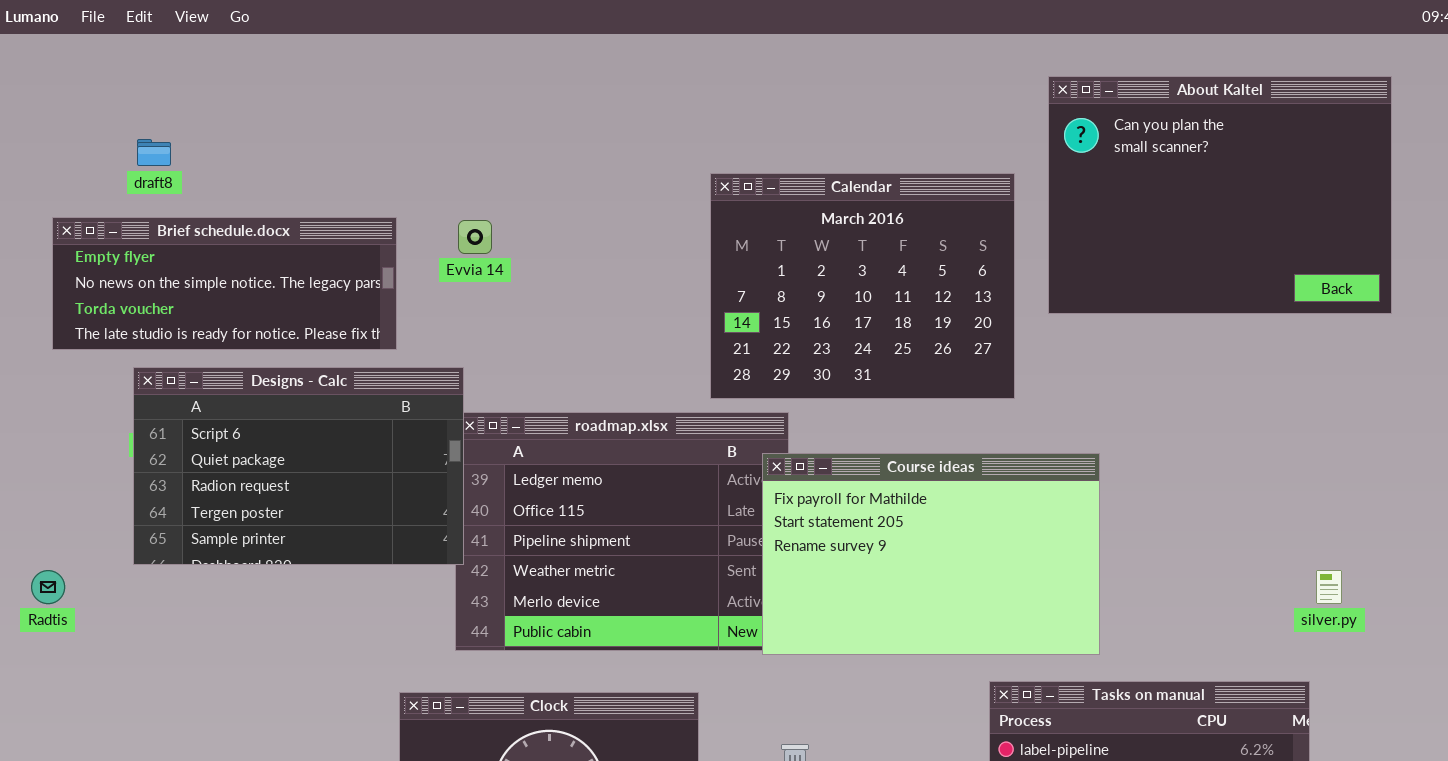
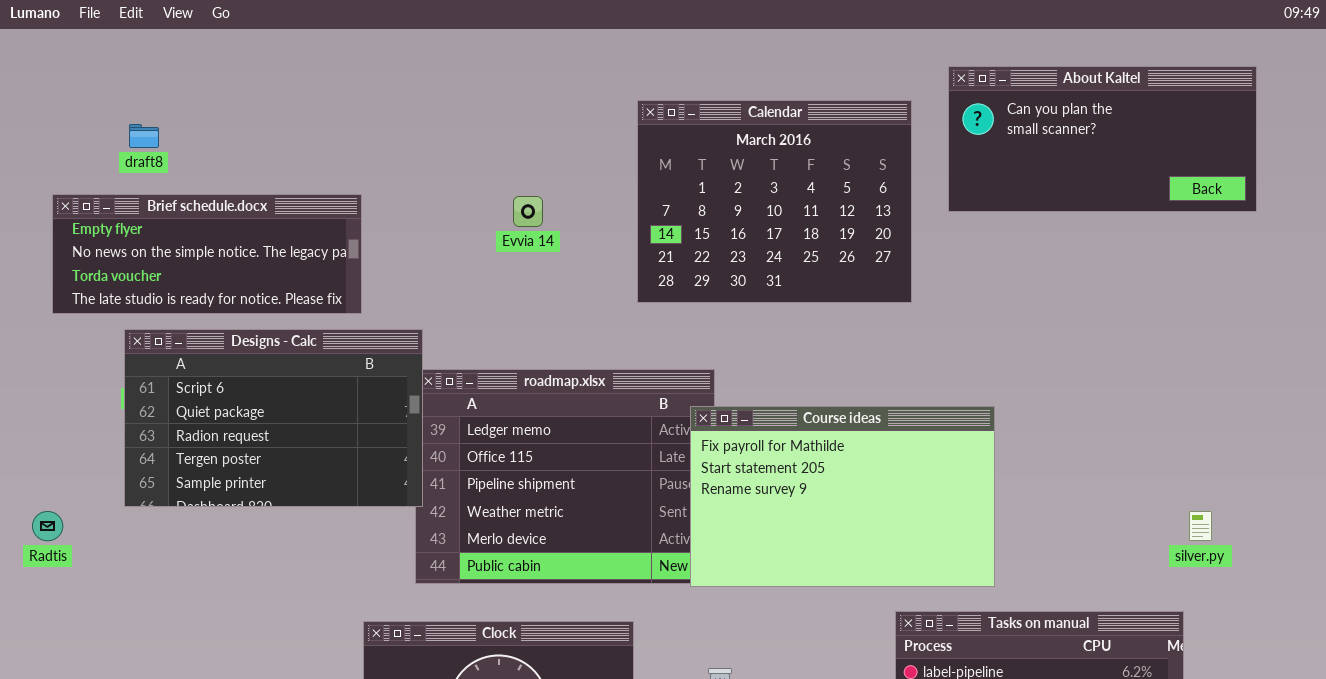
About Kaltel: [1048,76,1392,314] -> [948,66,1257,212], resized
Calendar: [710,173,1015,399] -> [637,100,912,303], moved
Evvia 14: [458,220,492,254] -> [513,196,543,227], moved

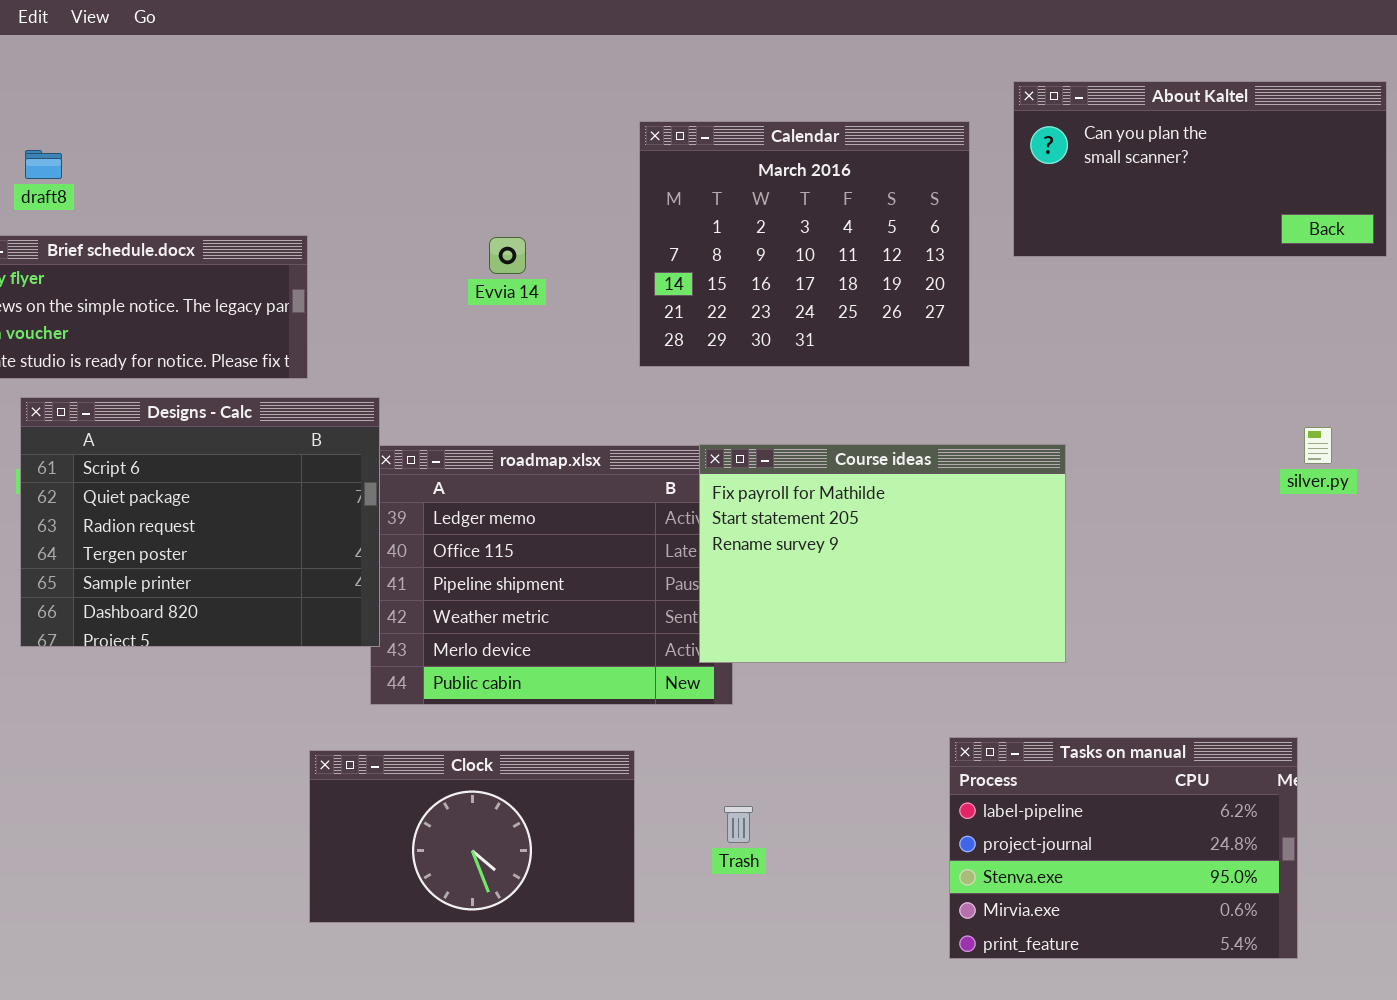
Designs - Calc: [124,329,423,507] -> [20,397,380,647], resized
Course ideas: [690,406,995,587] -> [699,444,1066,663], moved
silver.py: [1189,511,1212,541] -> [1304,427,1332,464], moved

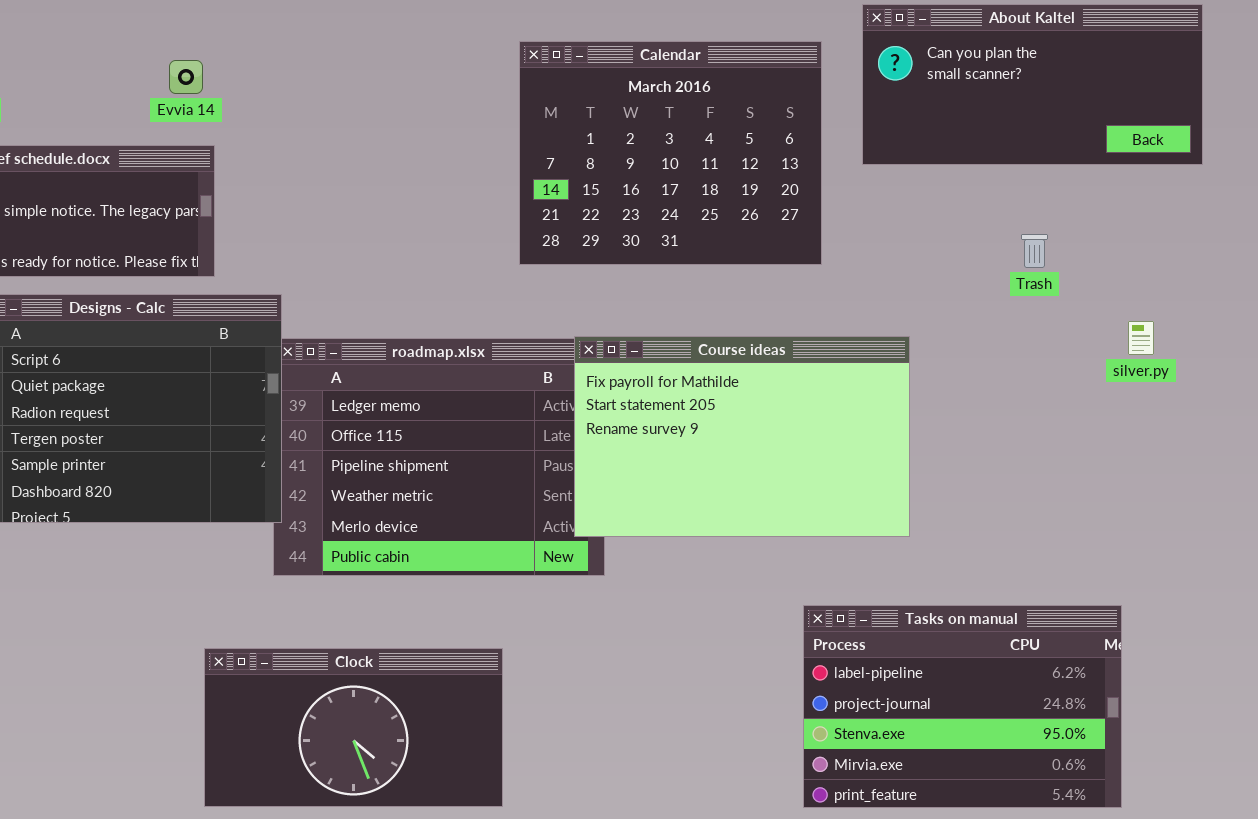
Evvia 14: [489,237,526,274] -> [169,60,203,94], moved
Clock: [309,750,635,923] -> [204,648,503,807], moved
Trash: [724,806,753,843] -> [1021,234,1048,268], moved

